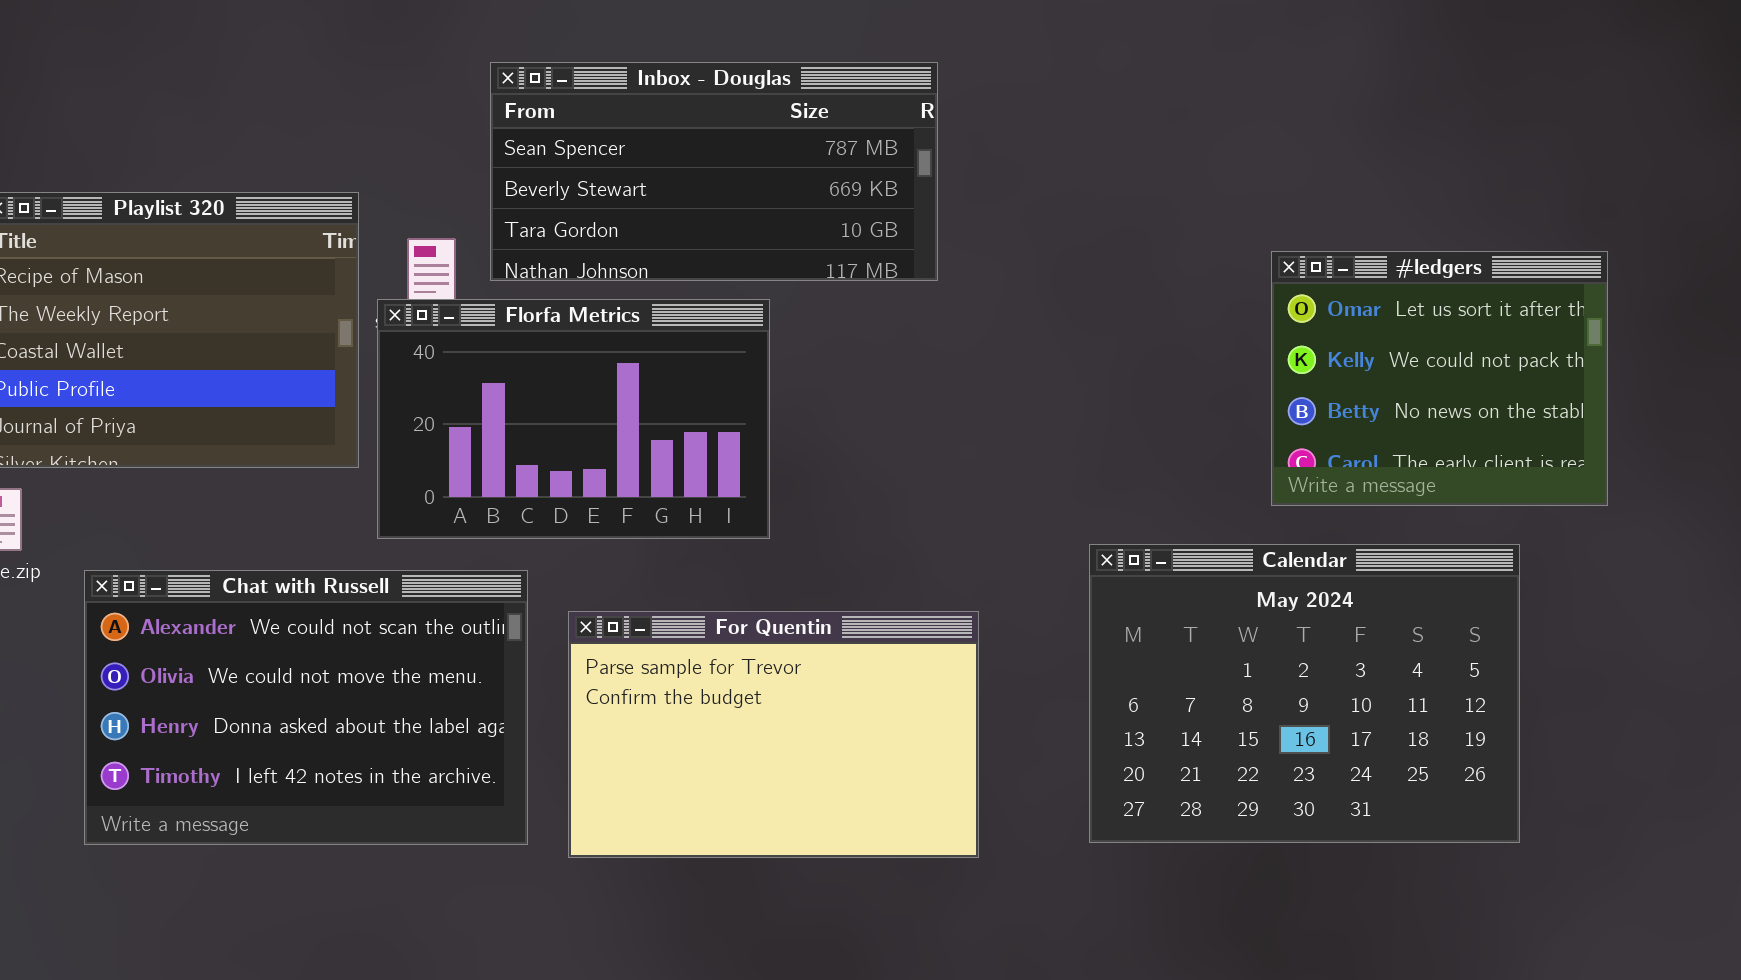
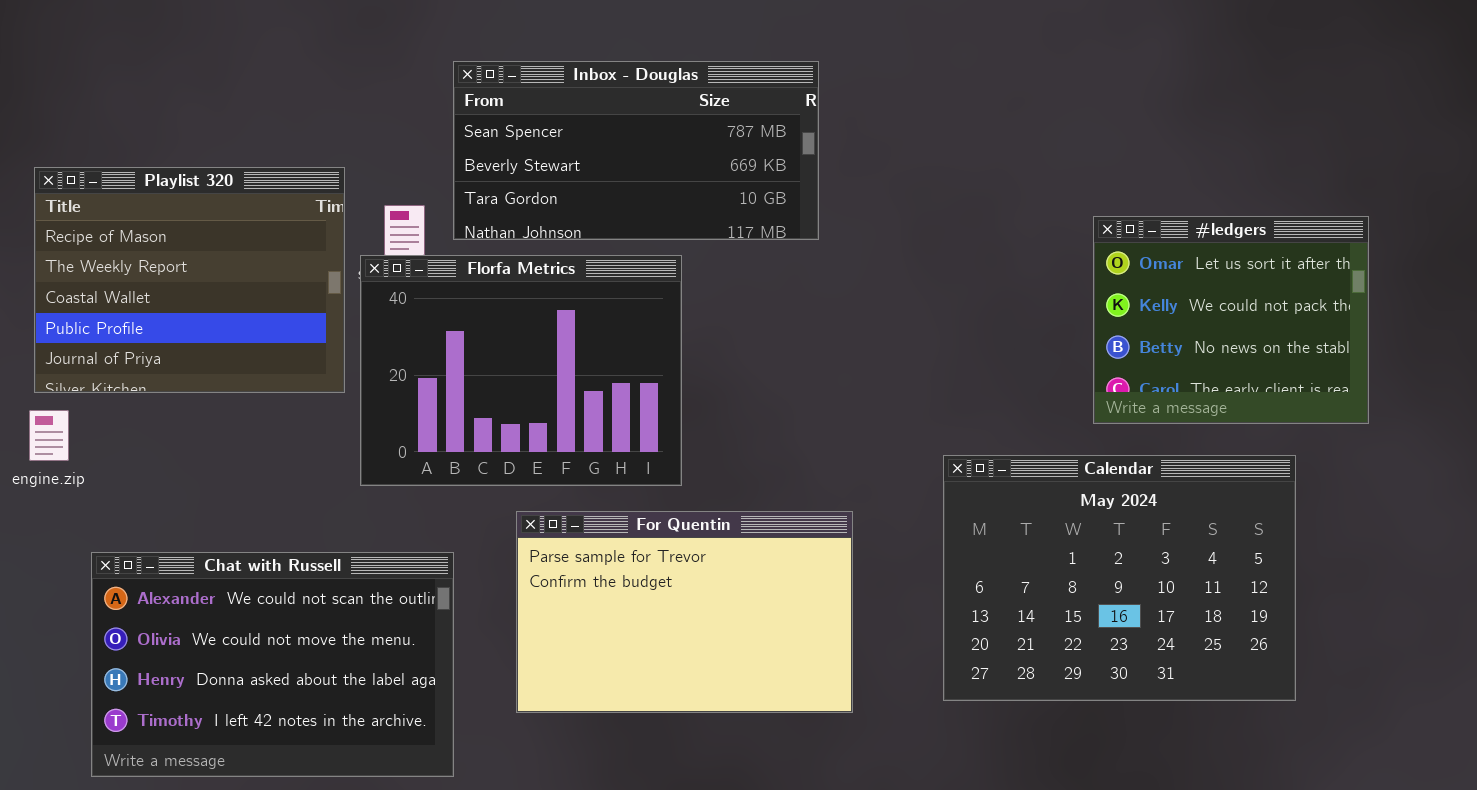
Florfa Metrics: [377,299,770,539] -> [360,255,682,486], resized
Chat with Russell: [84,570,528,845] -> [91,552,454,777], moved

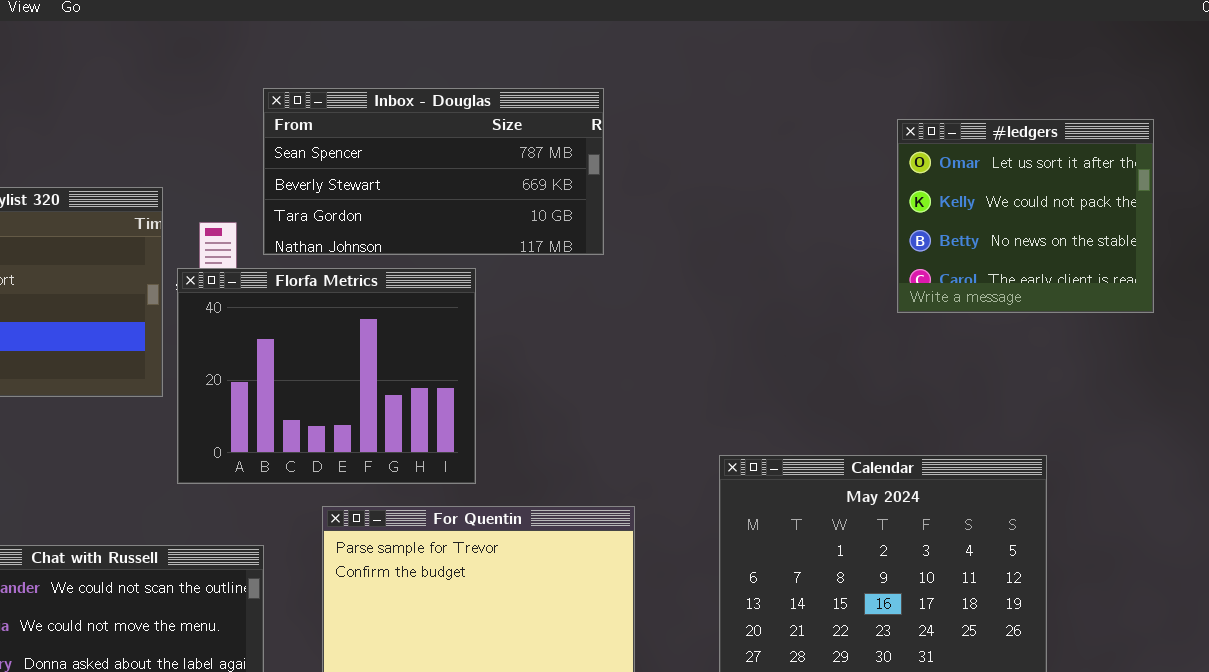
#ledgers: [1093,216,1369,424] -> [897,119,1154,313], moved

